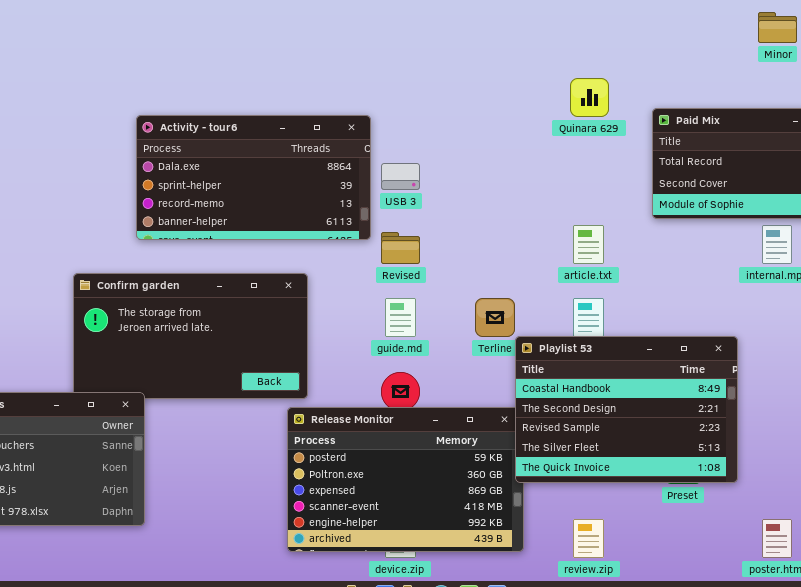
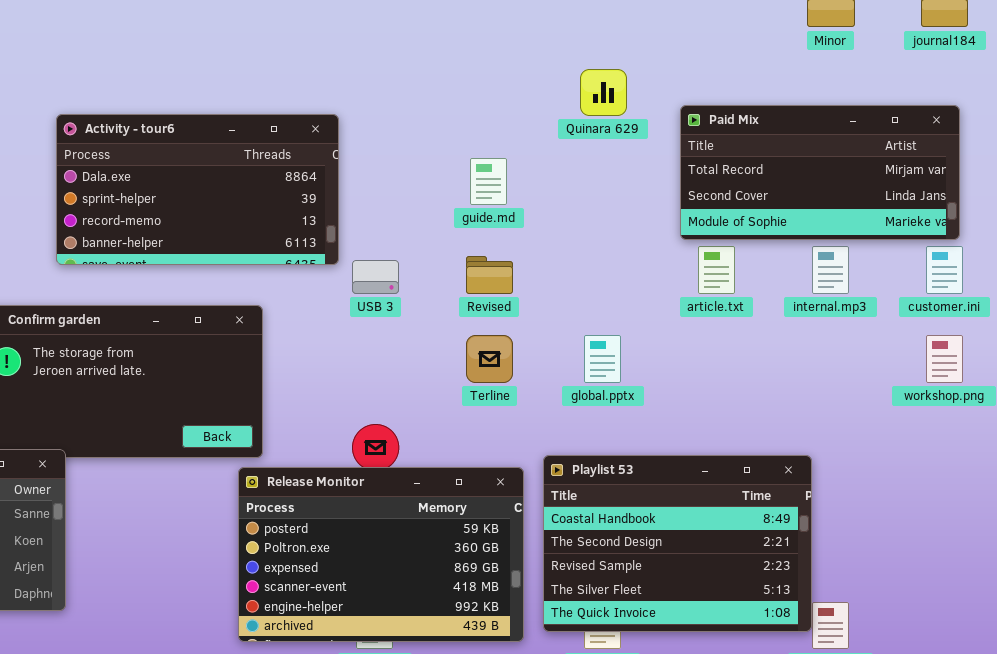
USB 3: [381,163,420,190] -> [352,260,399,294], moved
article.txt: [573,225,604,264] -> [698,246,735,294], moved
Revised: [381,232,420,264] -> [466,256,513,294], moved
guide.md: [385,298,416,337] -> [470,158,507,205], moved
Playlist 53: [515,336,738,483] -> [543,455,812,632], moved

